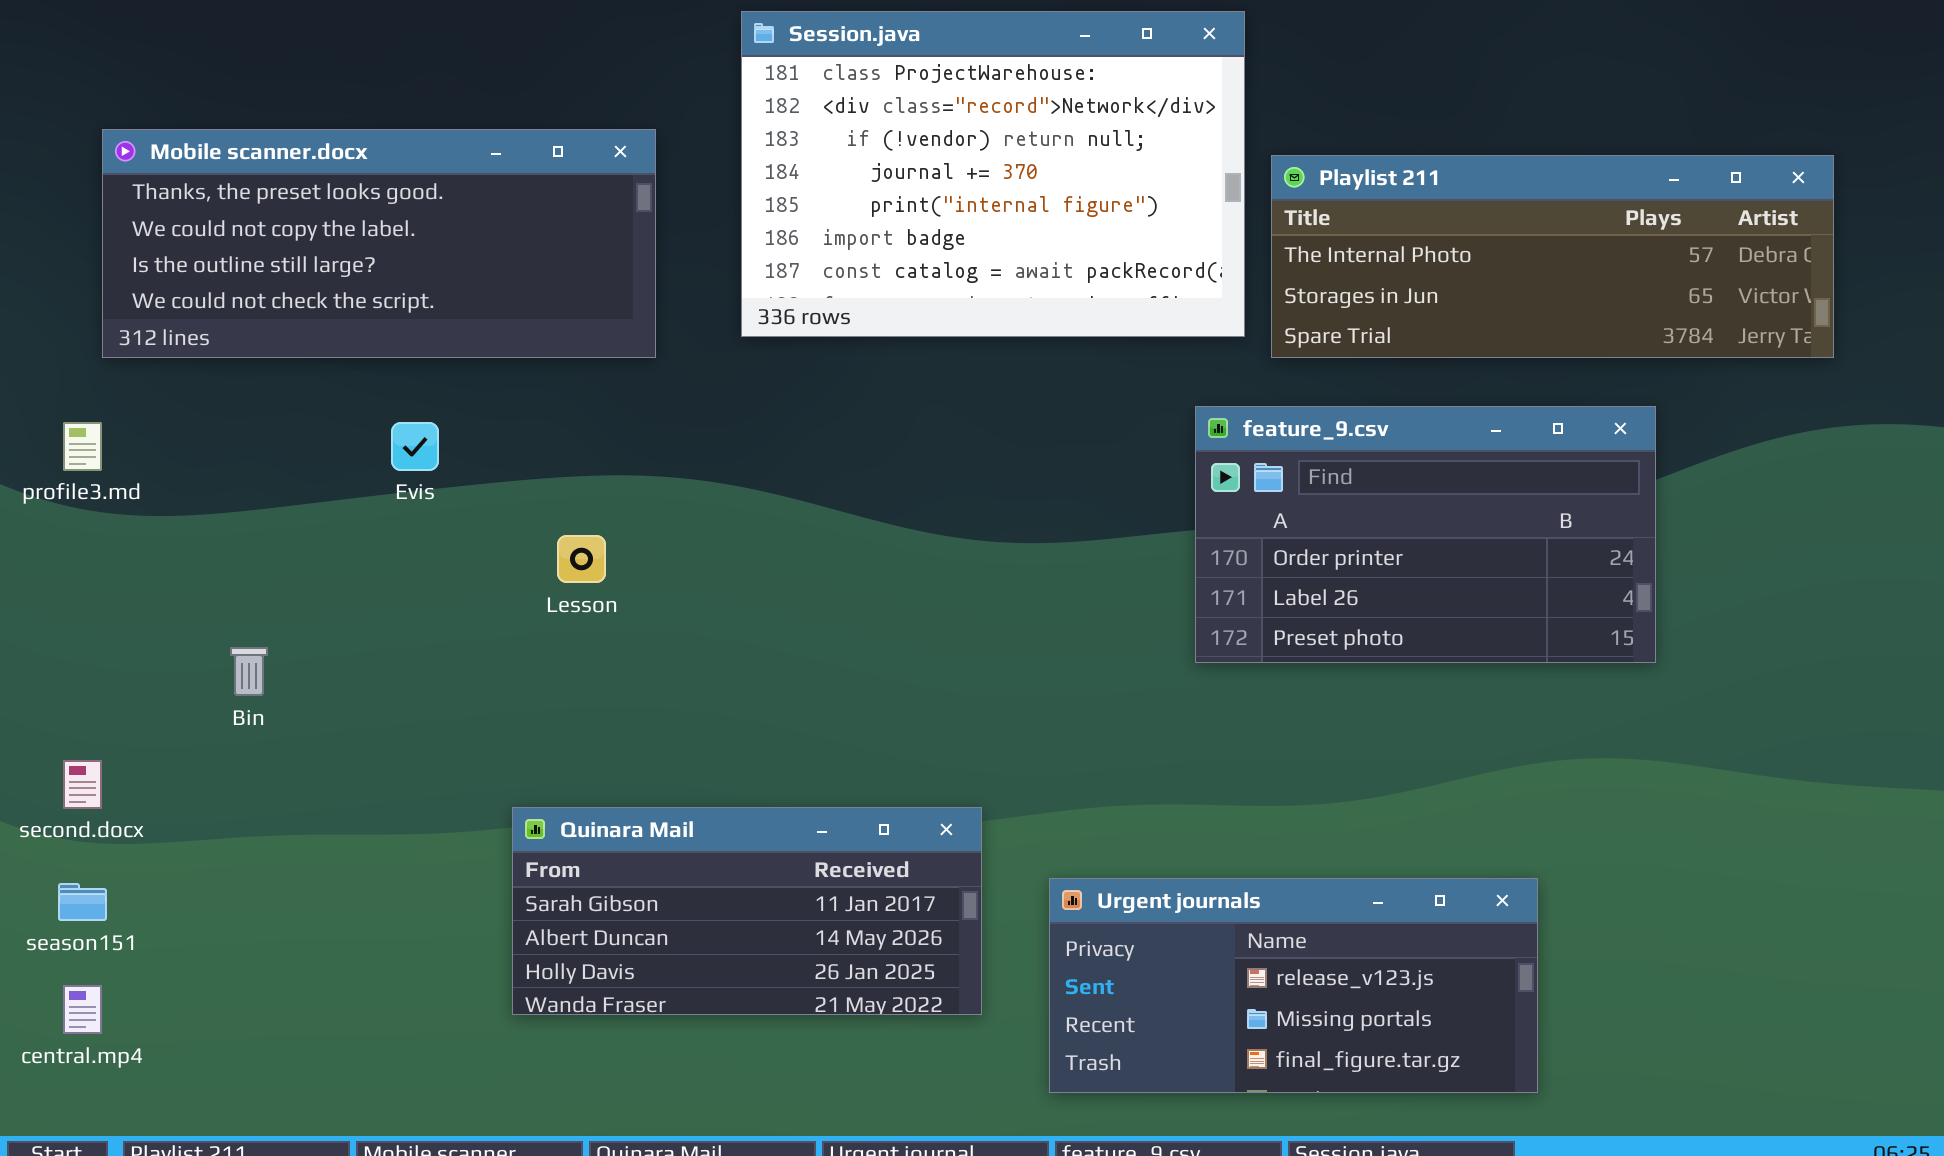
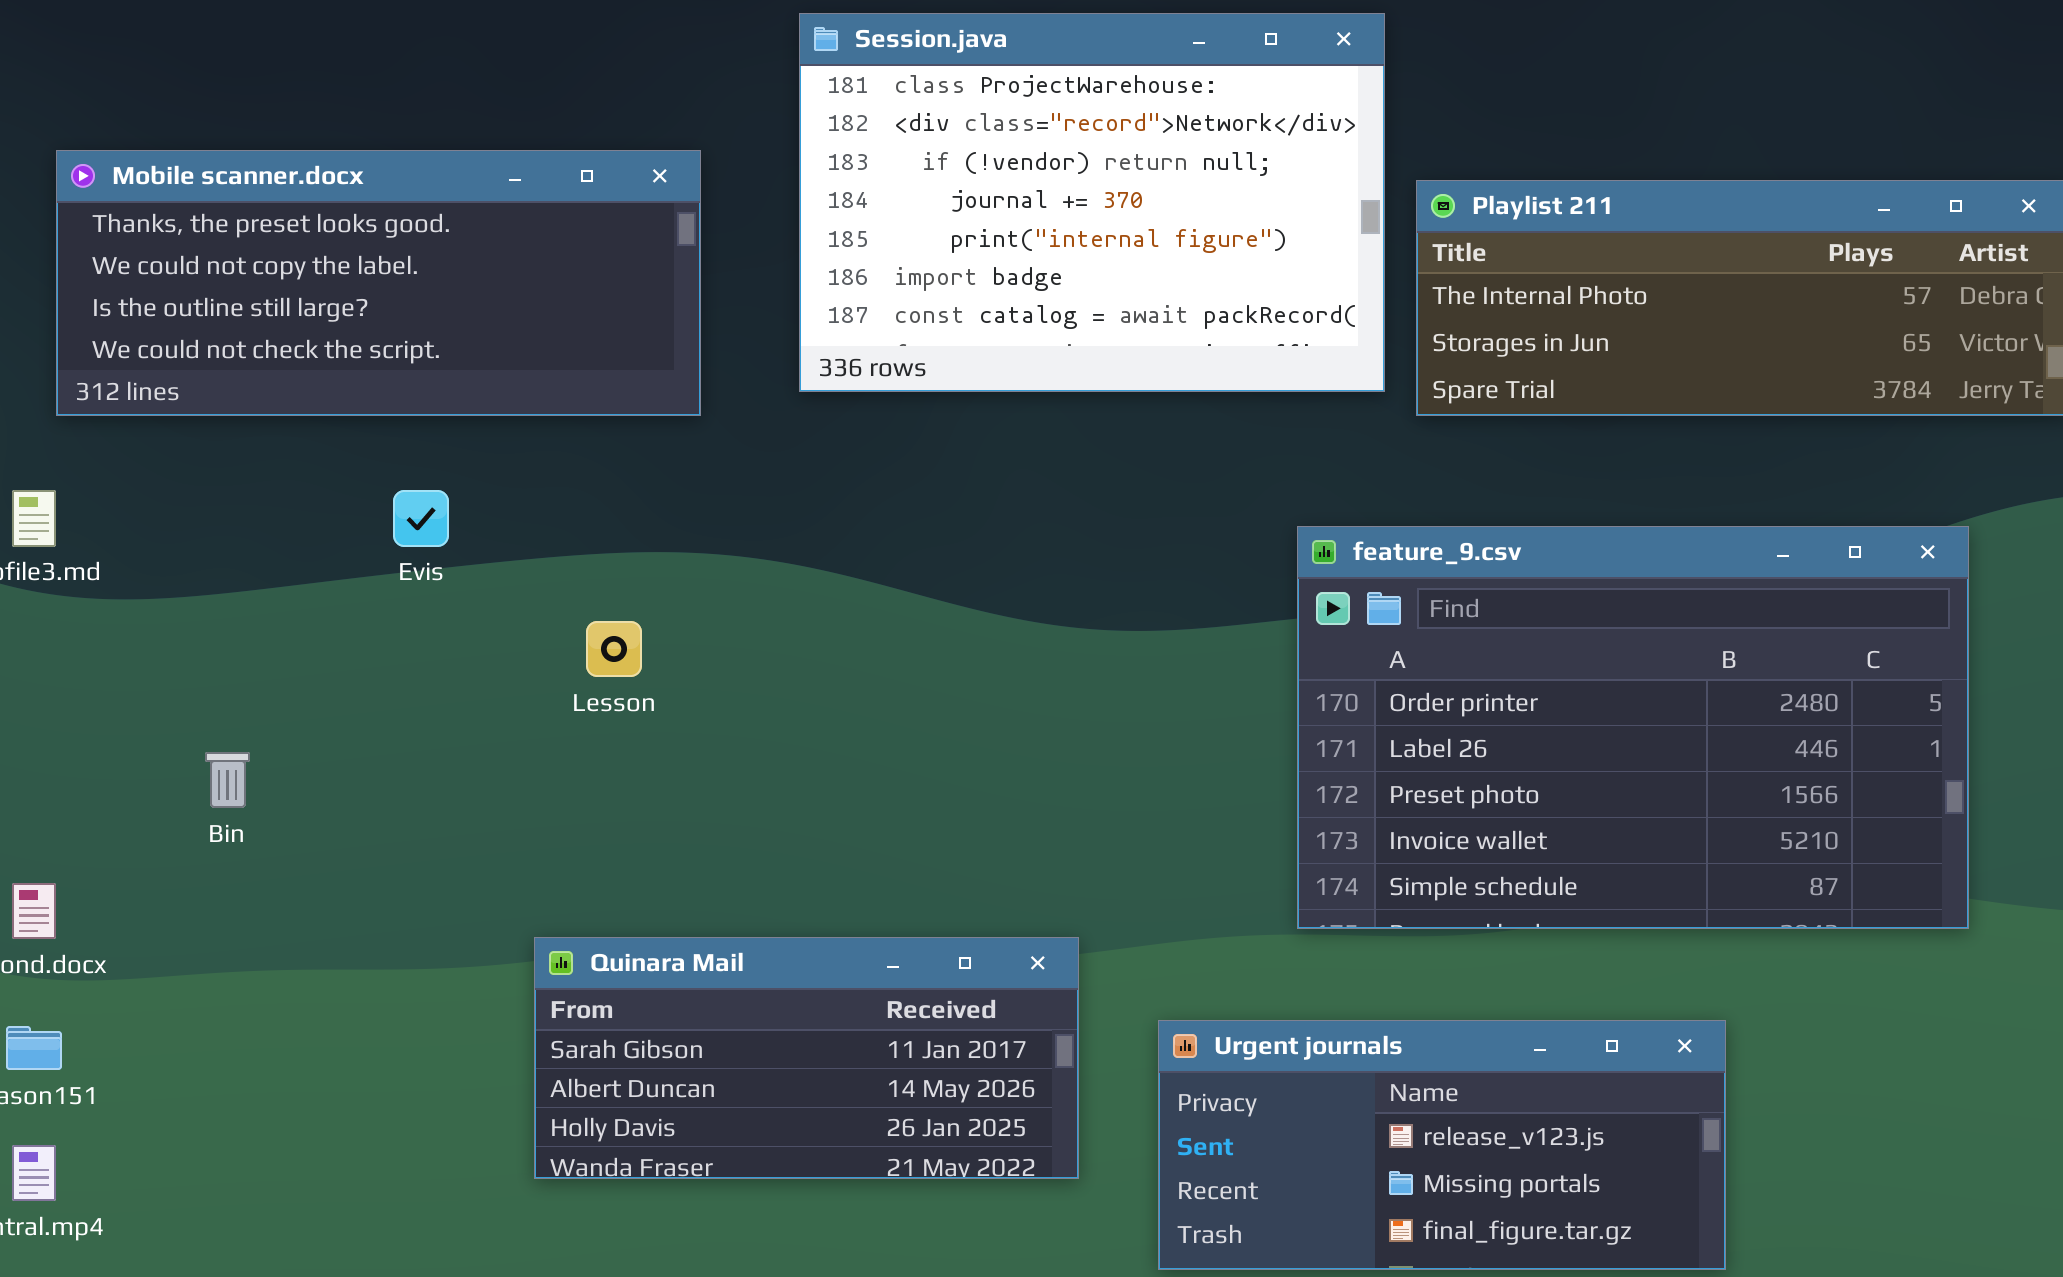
feature_9.csv: [1195,406,1656,663] -> [1297,526,1969,929], moved, resized

